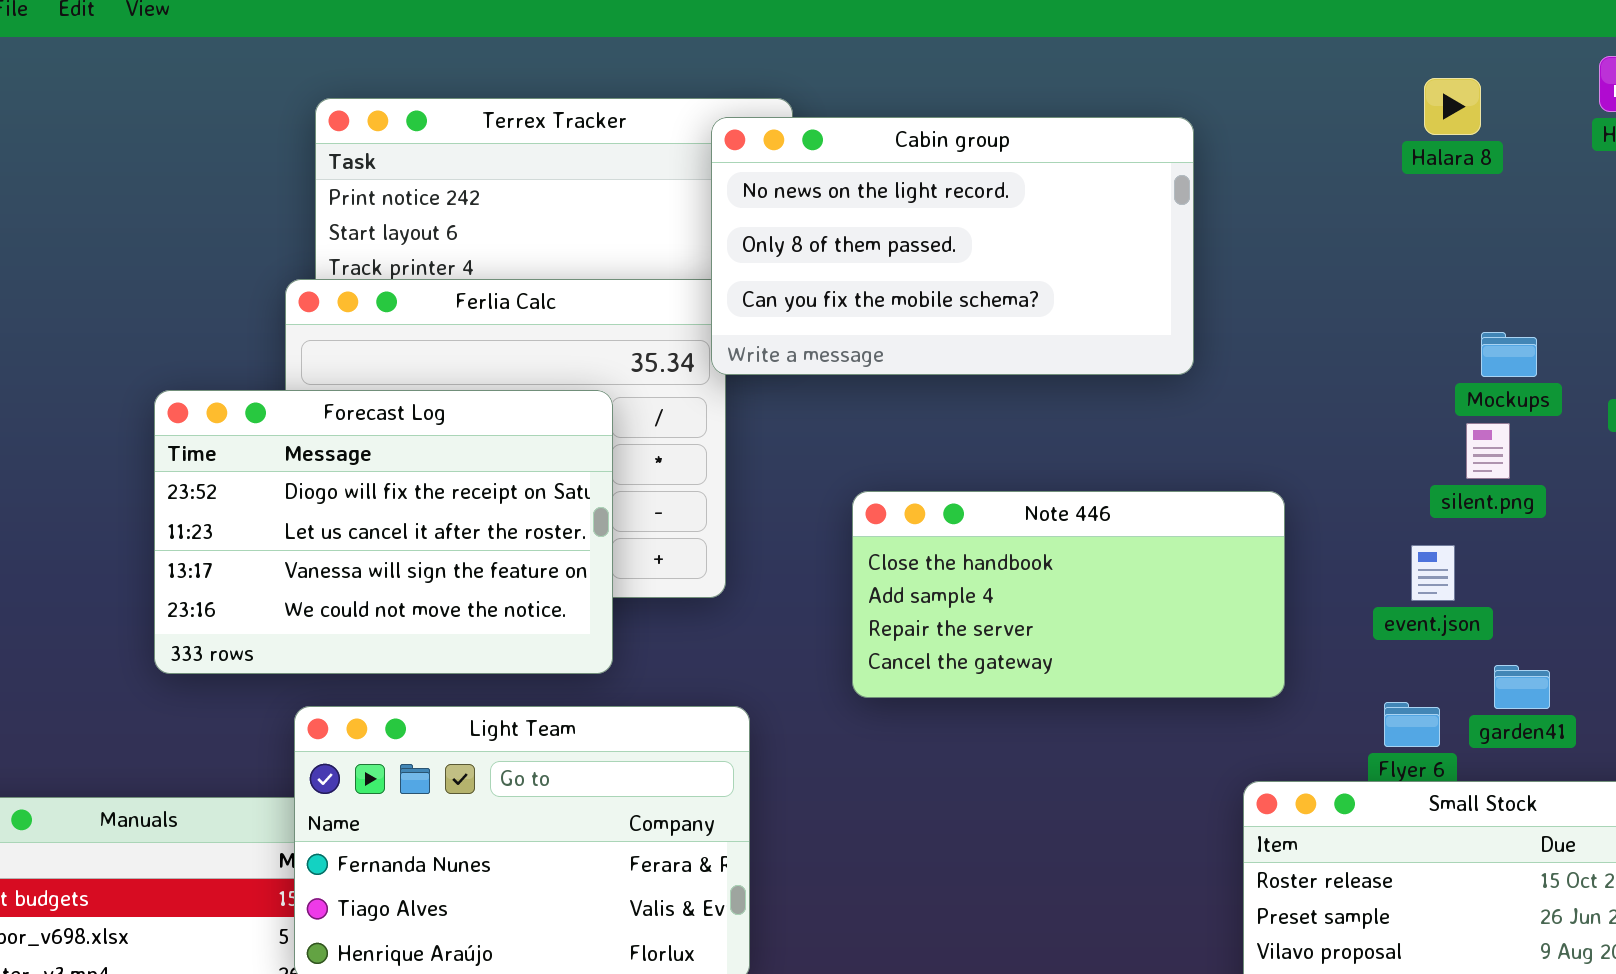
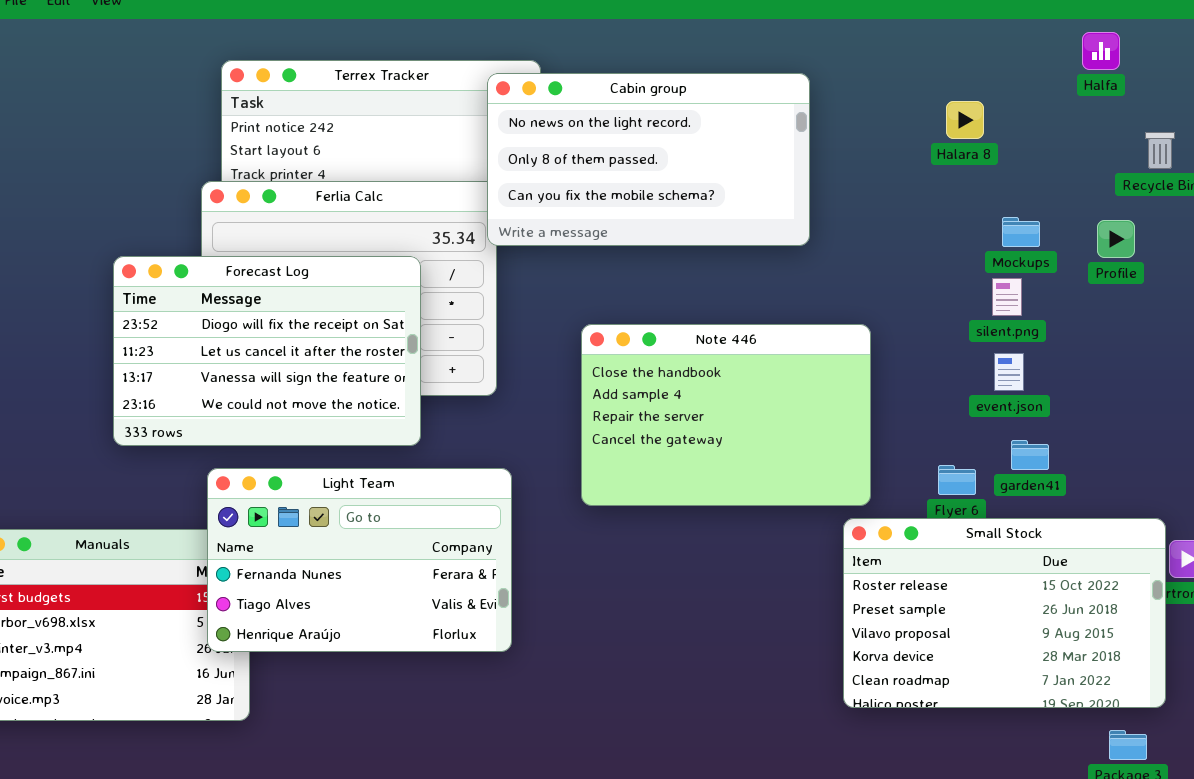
Halara 8: [1424,78,1481,135] -> [946,101,984,139], moved
Note 446: [852,491,1285,698] -> [581,324,871,506], resized
event.json: [1411,545,1455,601] -> [994,353,1024,391], moved

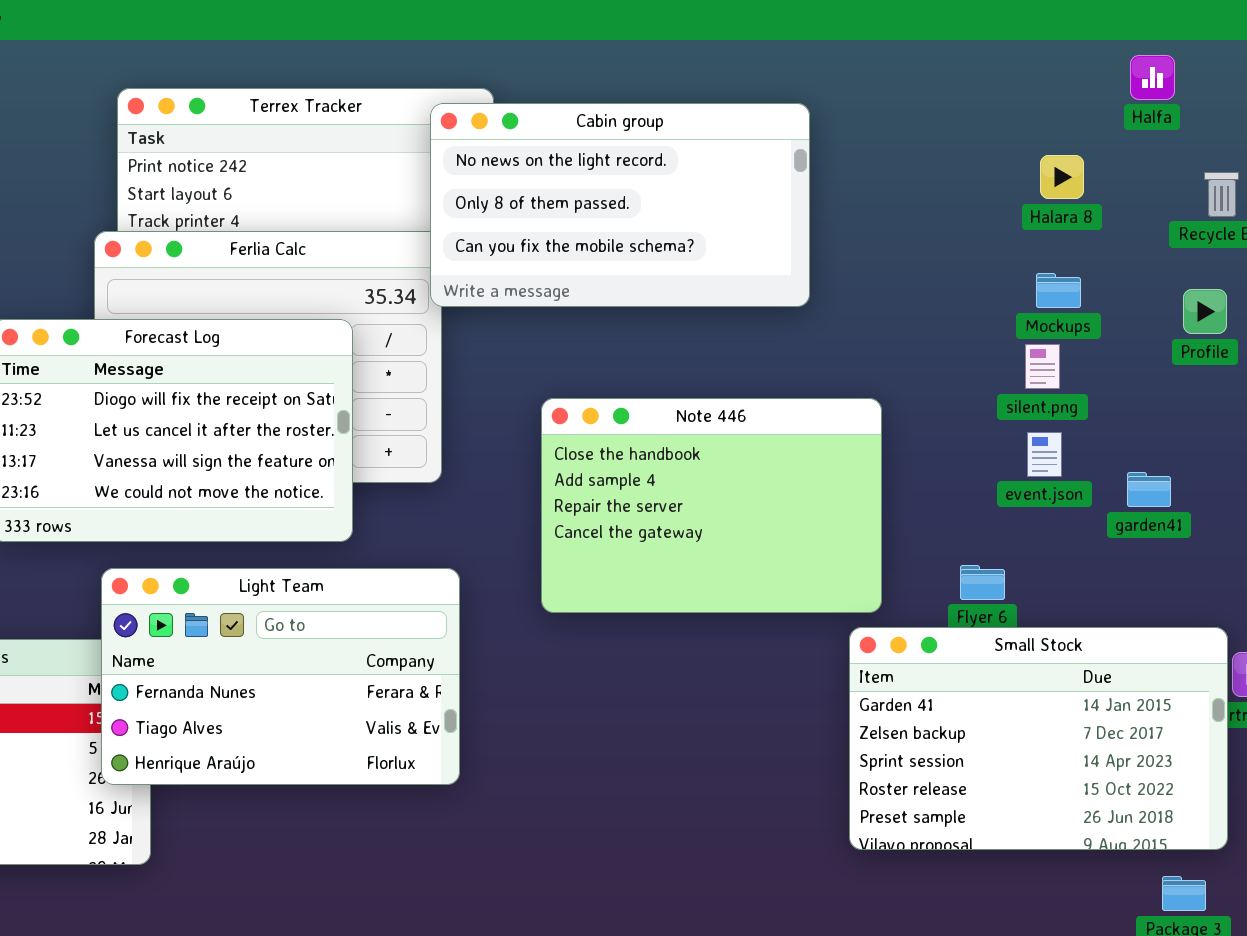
Halara 8: [946,101,984,139] -> [1040,155,1084,199], moved
Profile: [1097,220,1135,258] -> [1183,289,1227,334], moved
garden41: [1011,440,1049,470] -> [1127,472,1171,507], moved
Small Stock: [843,518,1166,708] -> [849,627,1228,850], scrolled up 3 rows

